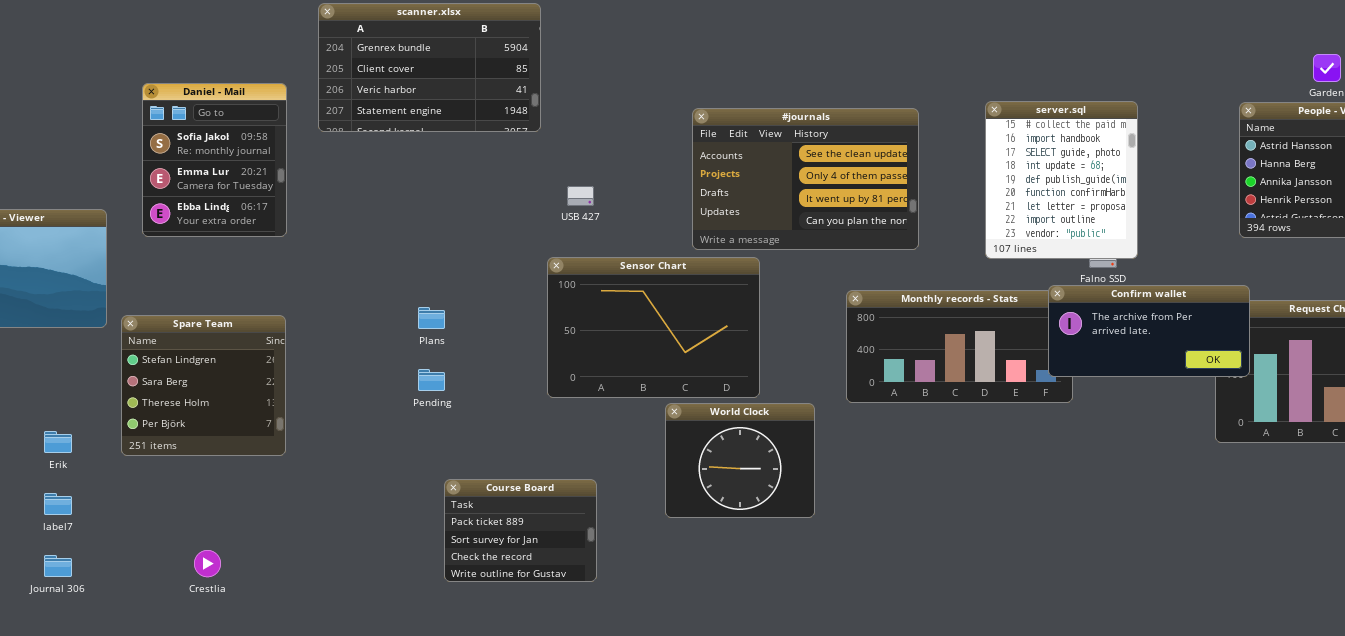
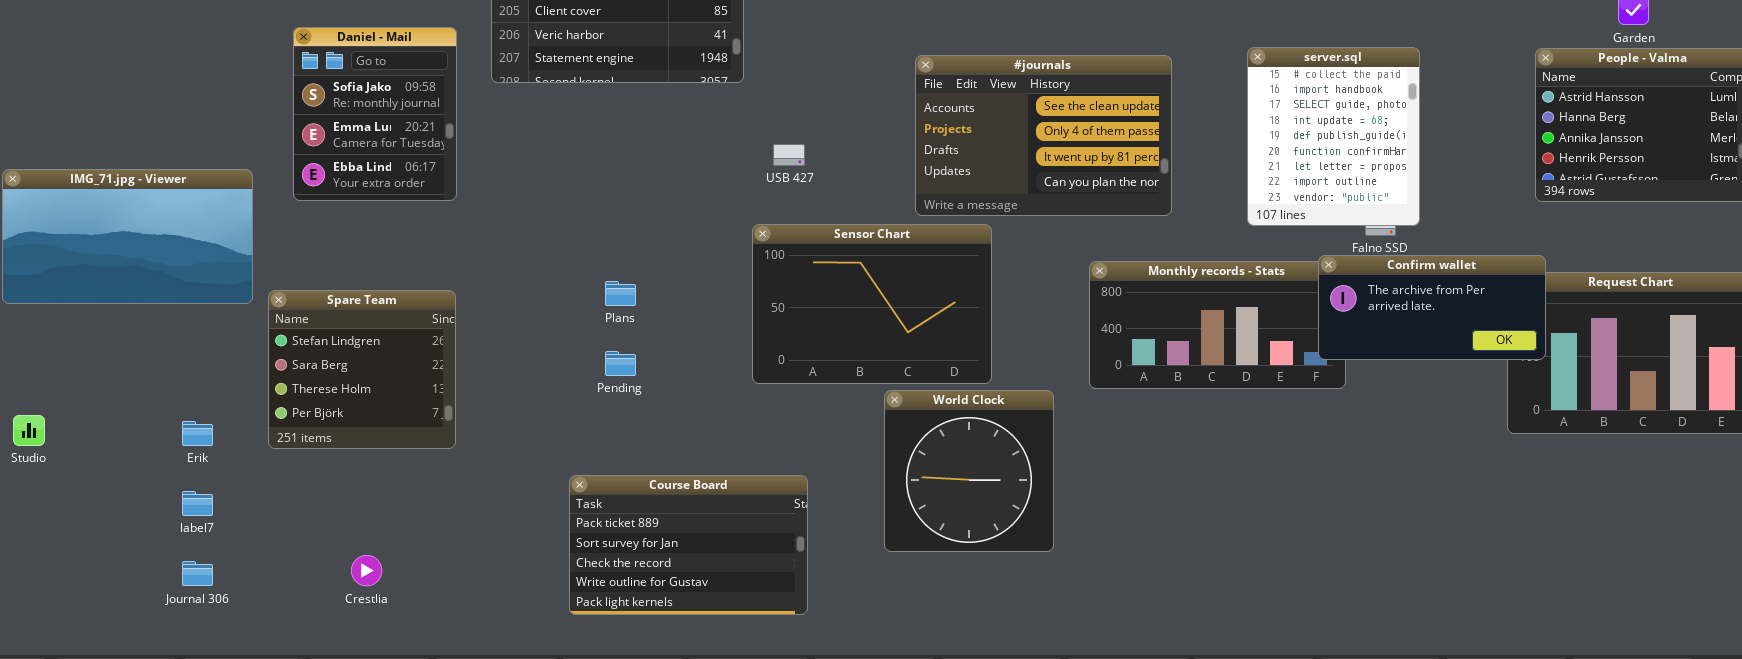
World Clock: [665,403,815,518] -> [884,390,1054,552], resized
Course Board: [444,479,597,582] -> [569,475,808,615], resized

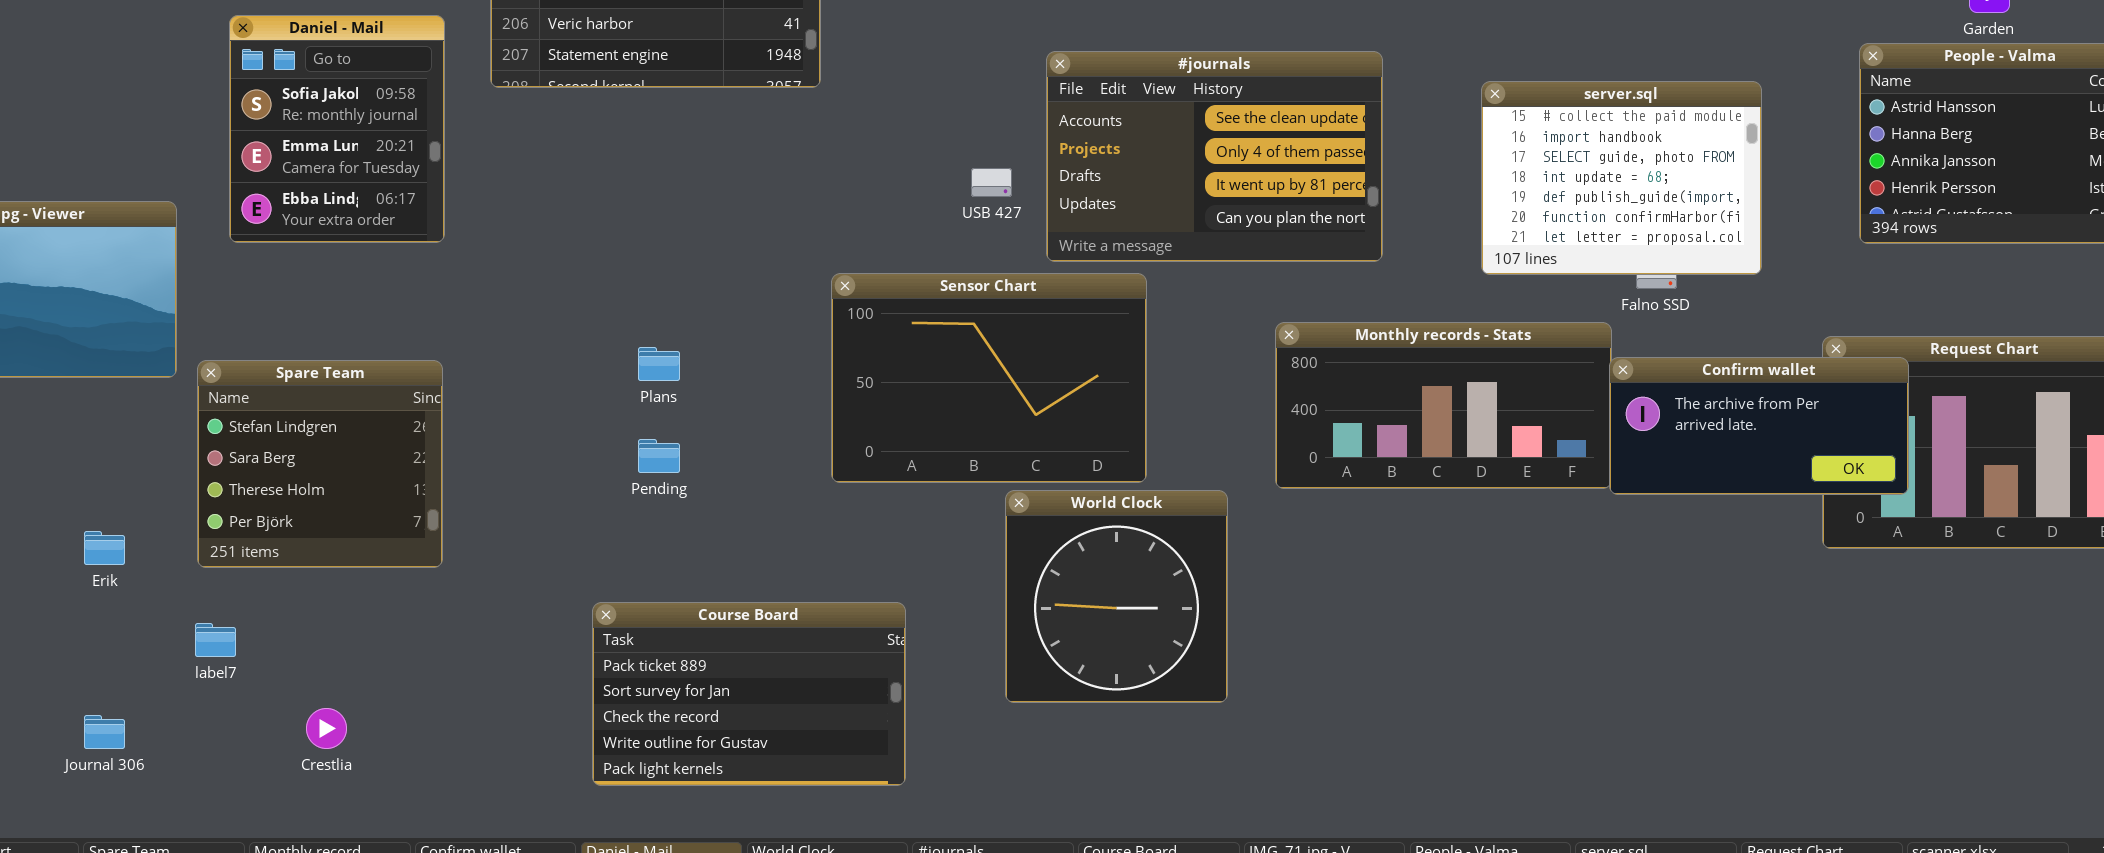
server.sql: [1247,47,1420,226] -> [1481,81,1762,275], resized
USB 427: [773,144,805,166] -> [971,168,1012,197], moved
Confirm wallet: [1318,255,1546,360] -> [1609,357,1909,495], moved
label7: [182,491,213,516] -> [195,623,236,657], moved

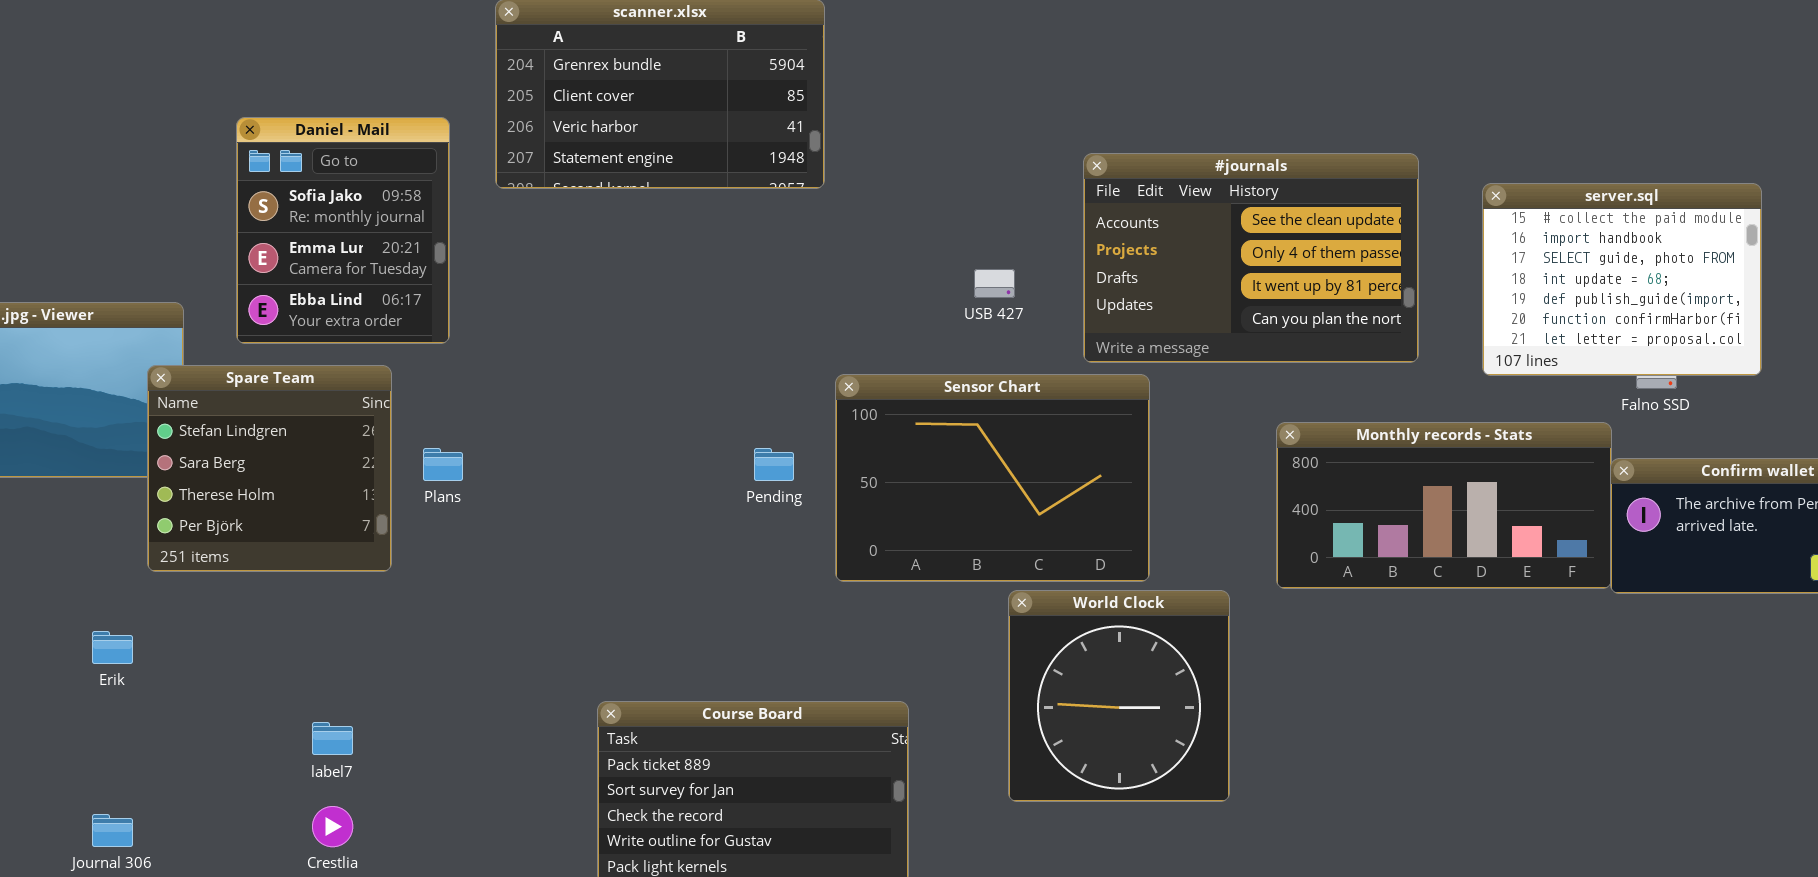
#journals: [1046,51,1383,262] -> [1083,153,1419,363], moved
Plans: [638,347,680,381] -> [423,448,463,481], moved
Spare Team: [197,360,443,568] -> [147,365,392,572], moved
Pending: [638,439,680,473] -> [754,448,794,481], moved
label7: [195,623,236,657] -> [312,722,353,755], moved

